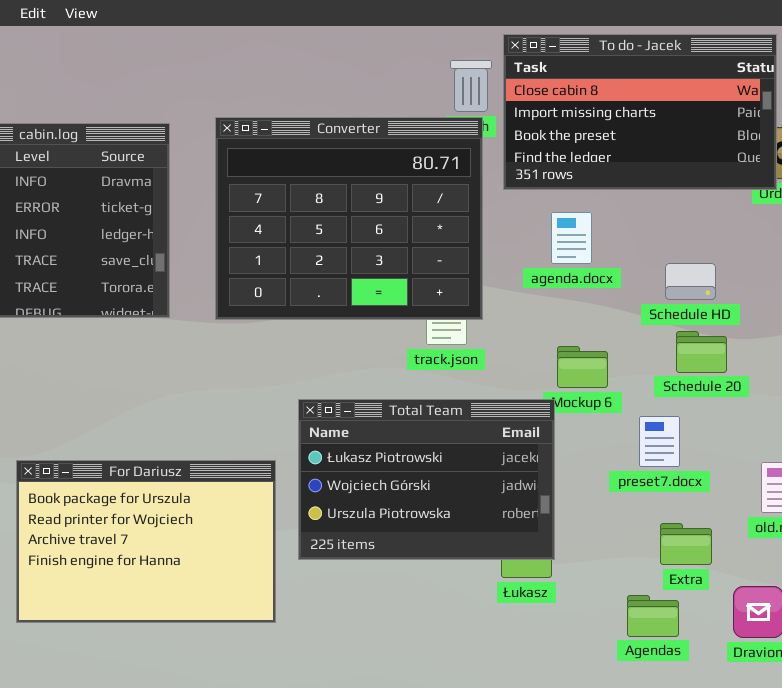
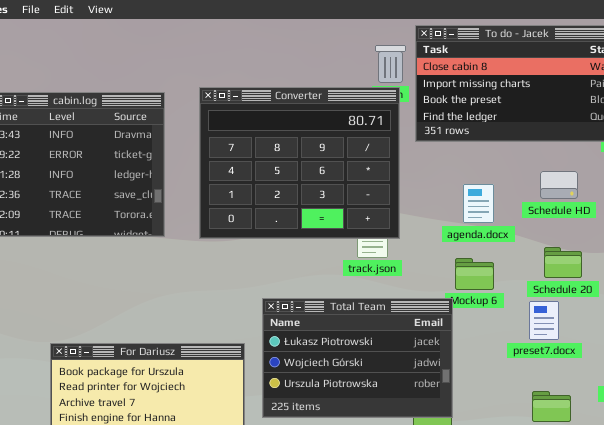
agenda.docx: [551,212,592,264] -> [463,184,494,223], moved
Schedule HD: [665,263,716,300] -> [540,171,578,199], moved
preset7.docx: [639,416,680,467] -> [529,301,559,340], moved

